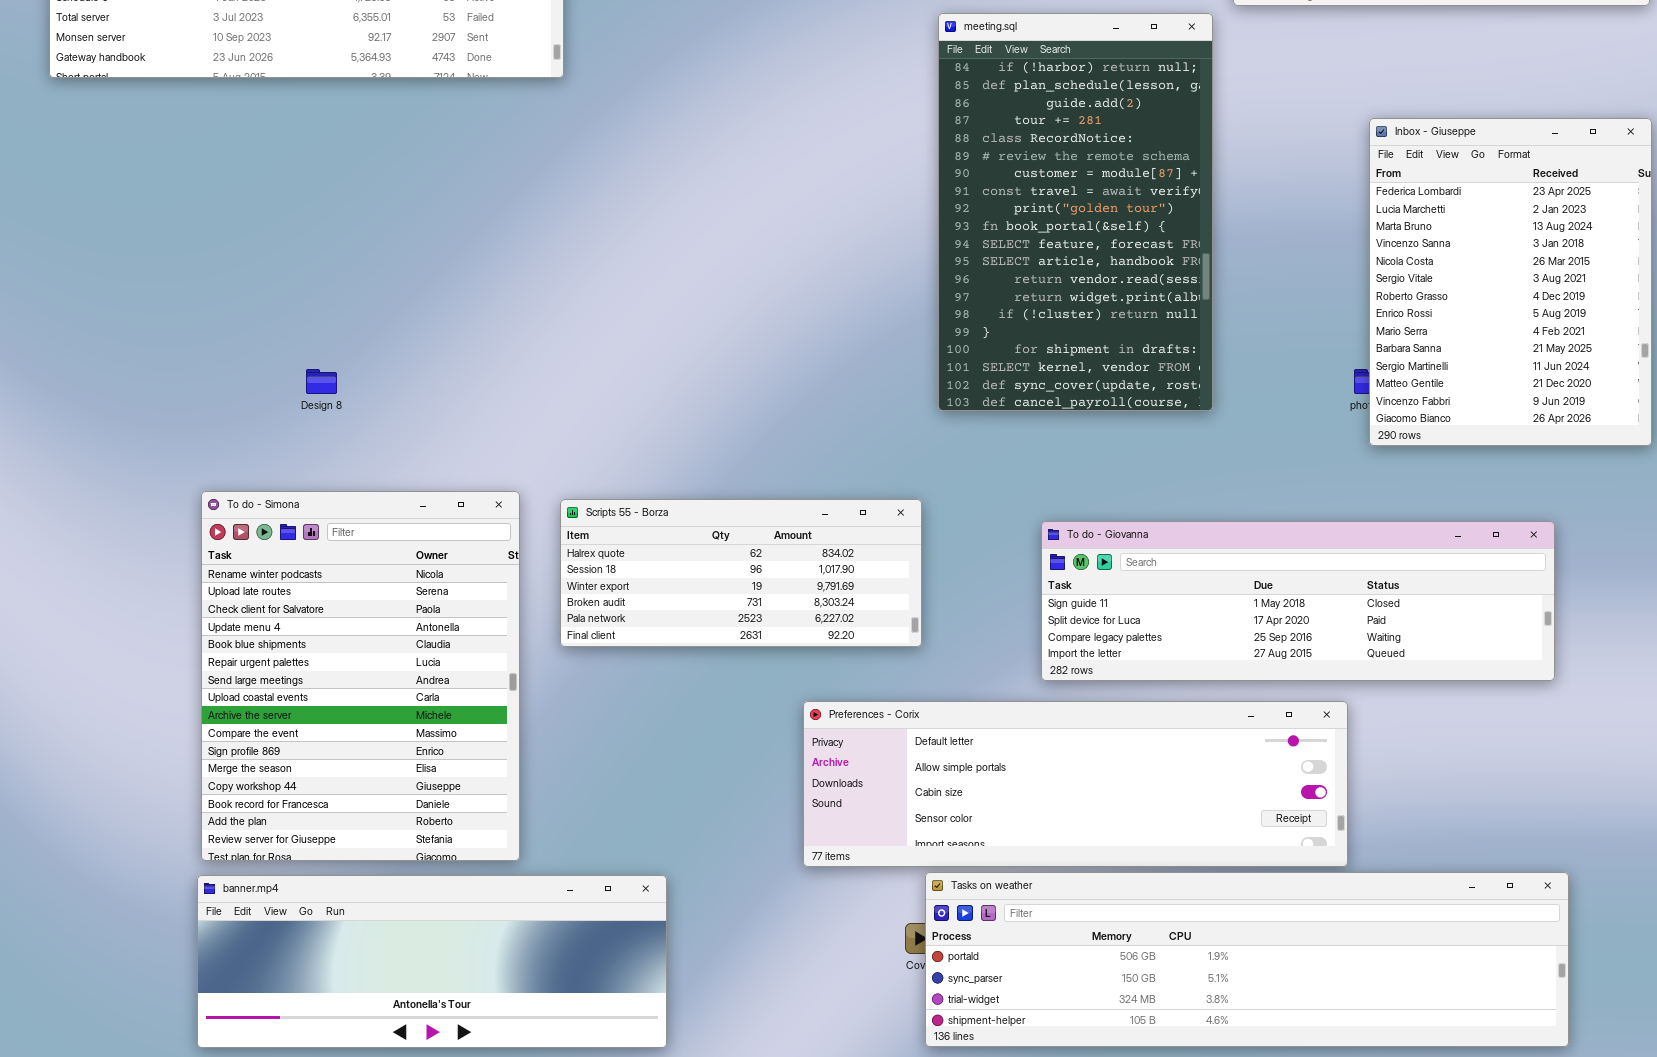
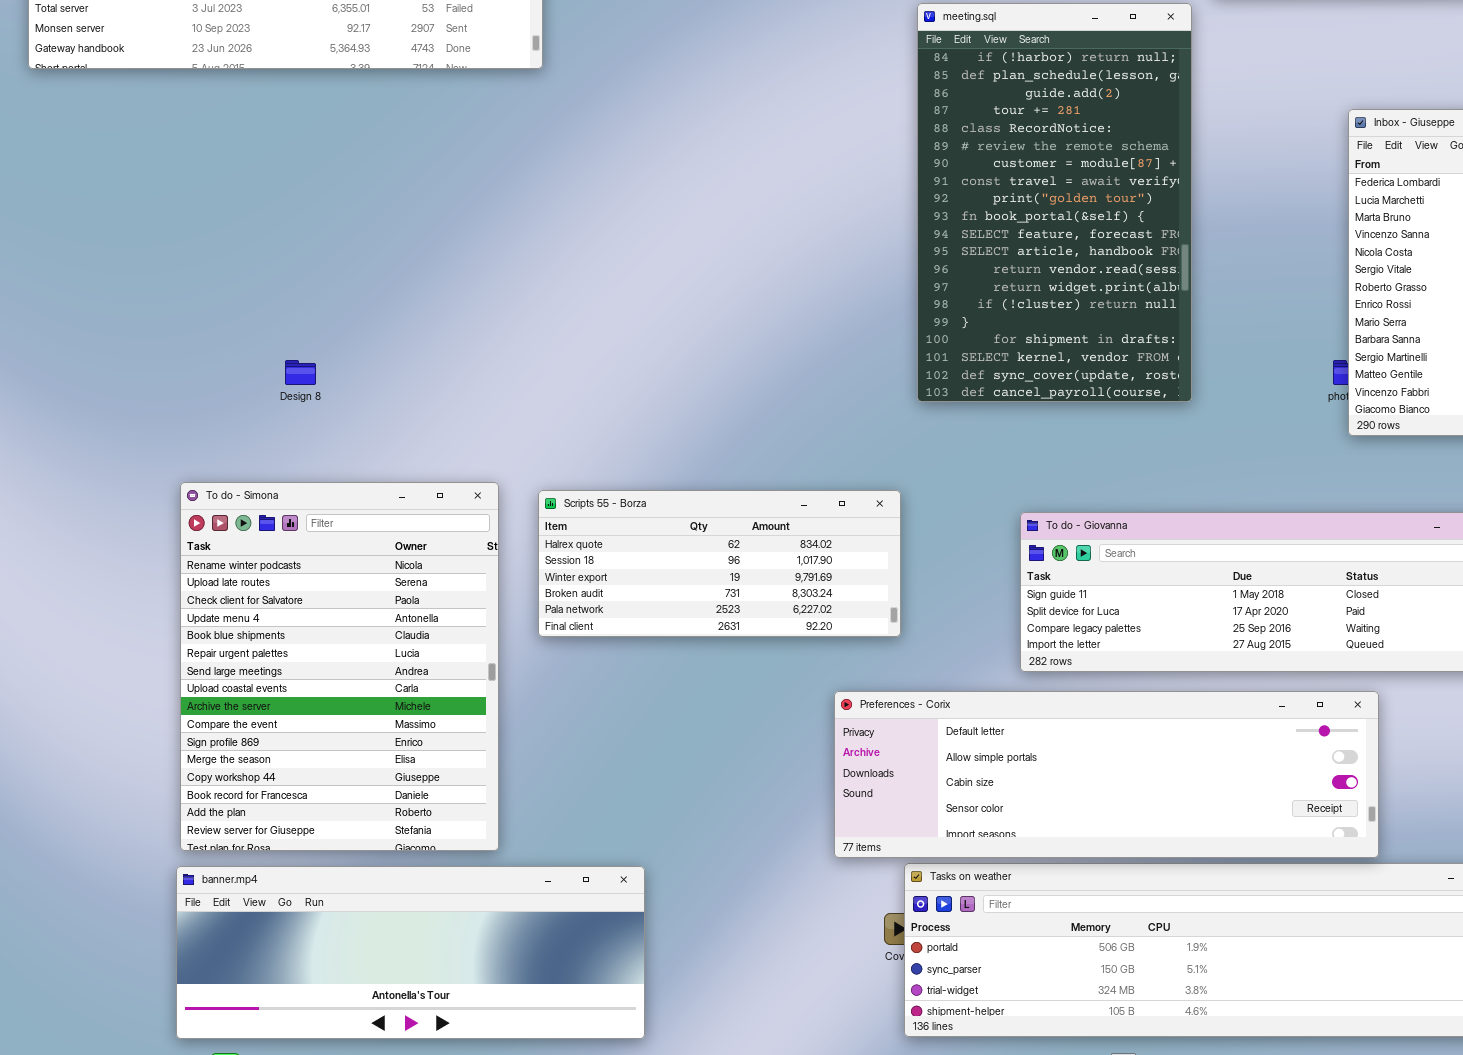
Preferences - Corix: [803,701,1348,867] -> [834,691,1379,858], moved

